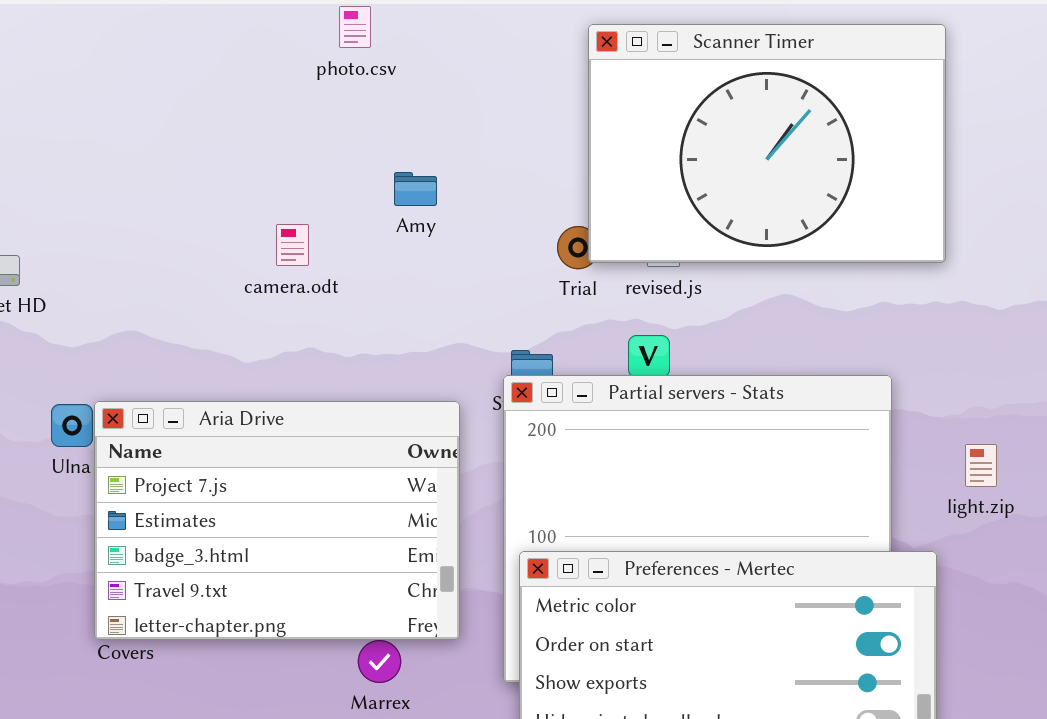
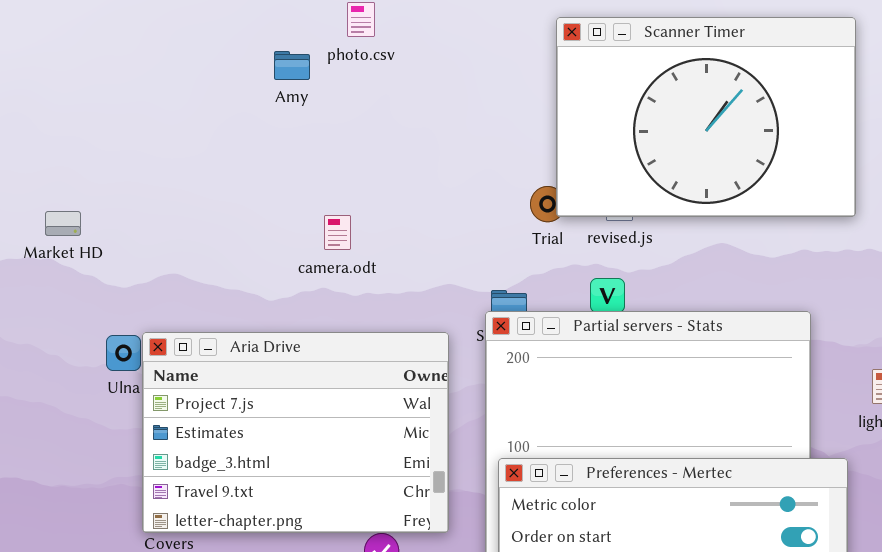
Amy: [394,172,437,206] -> [274,51,310,80], moved
camera.odt: [276,224,309,266] -> [324,215,351,250], moved

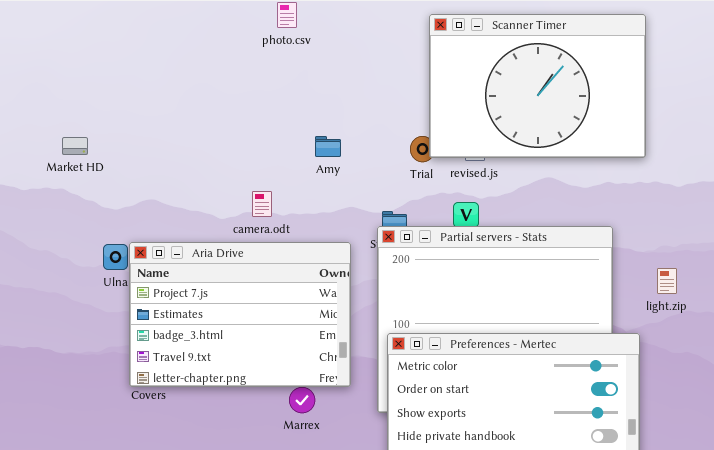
Amy: [274,51,310,80] -> [315,136,341,157], moved
Market HD: [45,211,81,236] -> [62,137,88,155], moved
camera.odt: [324,215,351,250] -> [252,191,272,217], moved

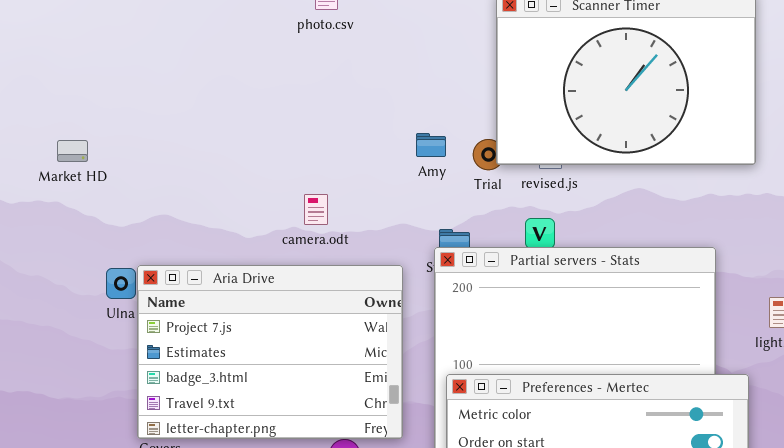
Amy: [315,136,341,157] -> [416,133,446,157], moved
camera.odt: [252,191,272,217] -> [304,194,328,225], moved

